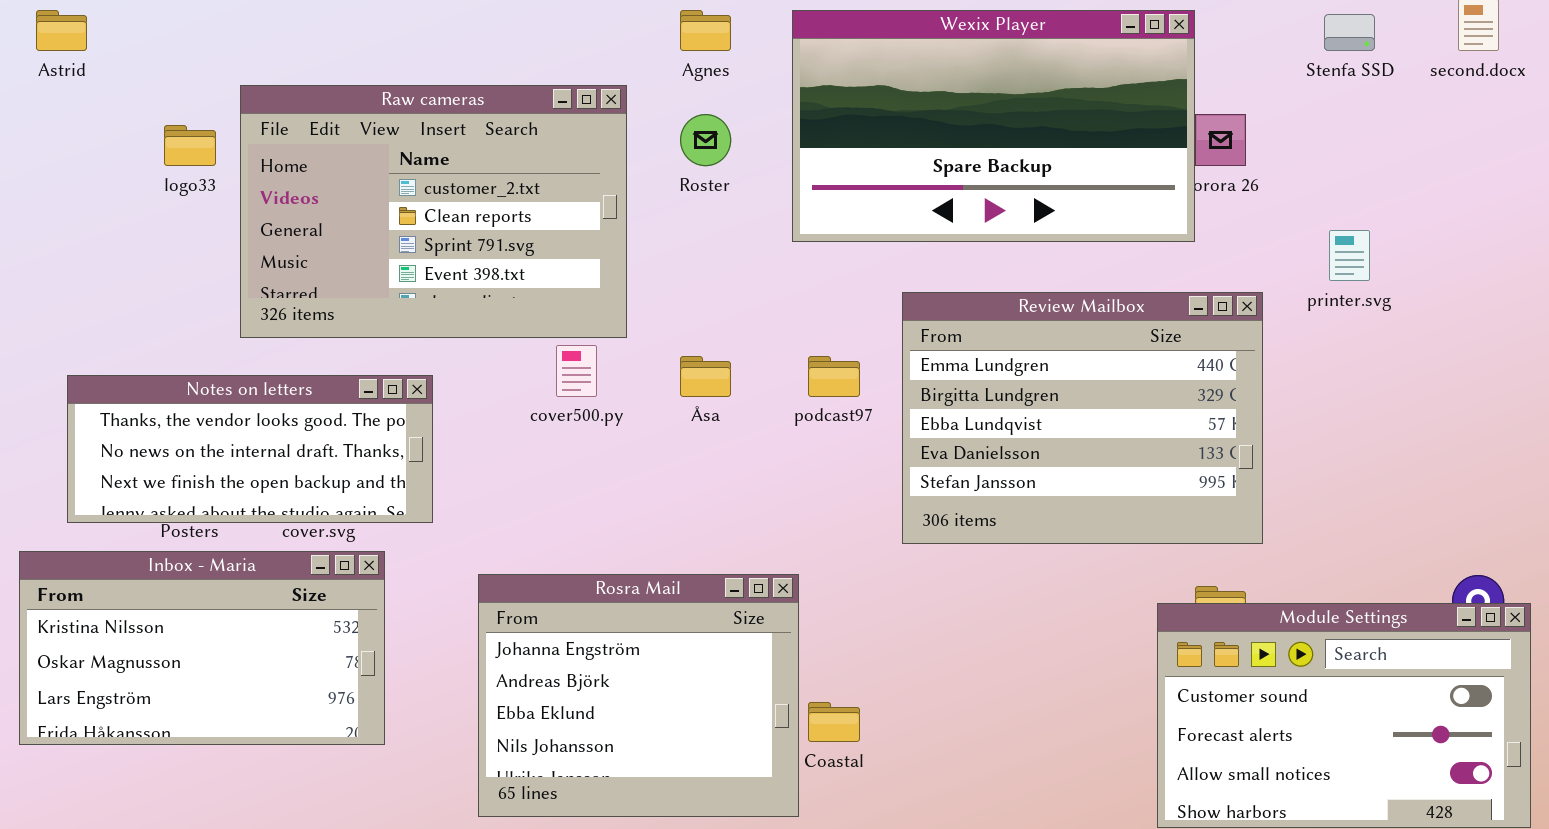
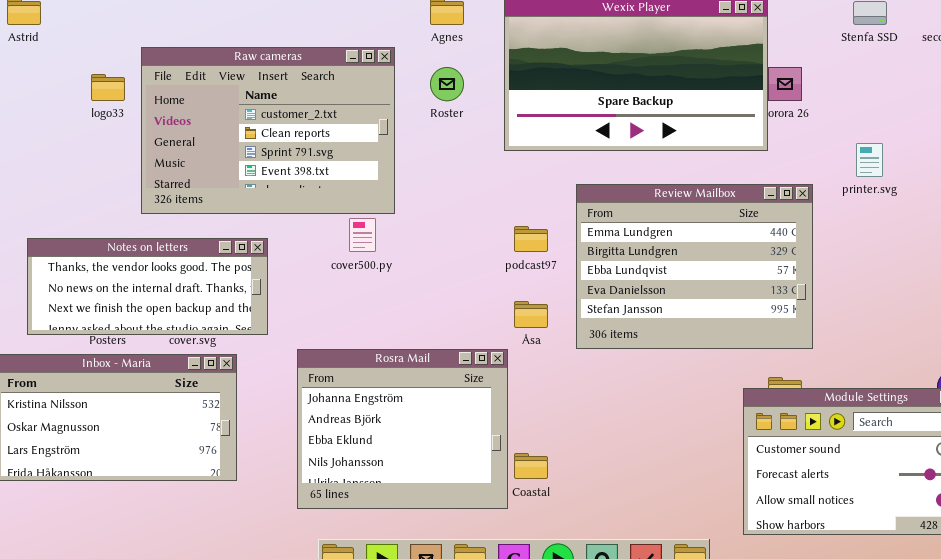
Åsa: [680,356,731,397] -> [514,301,548,328], moved
Rosra Mail: [478,574,799,817] -> [297,349,508,509], moved

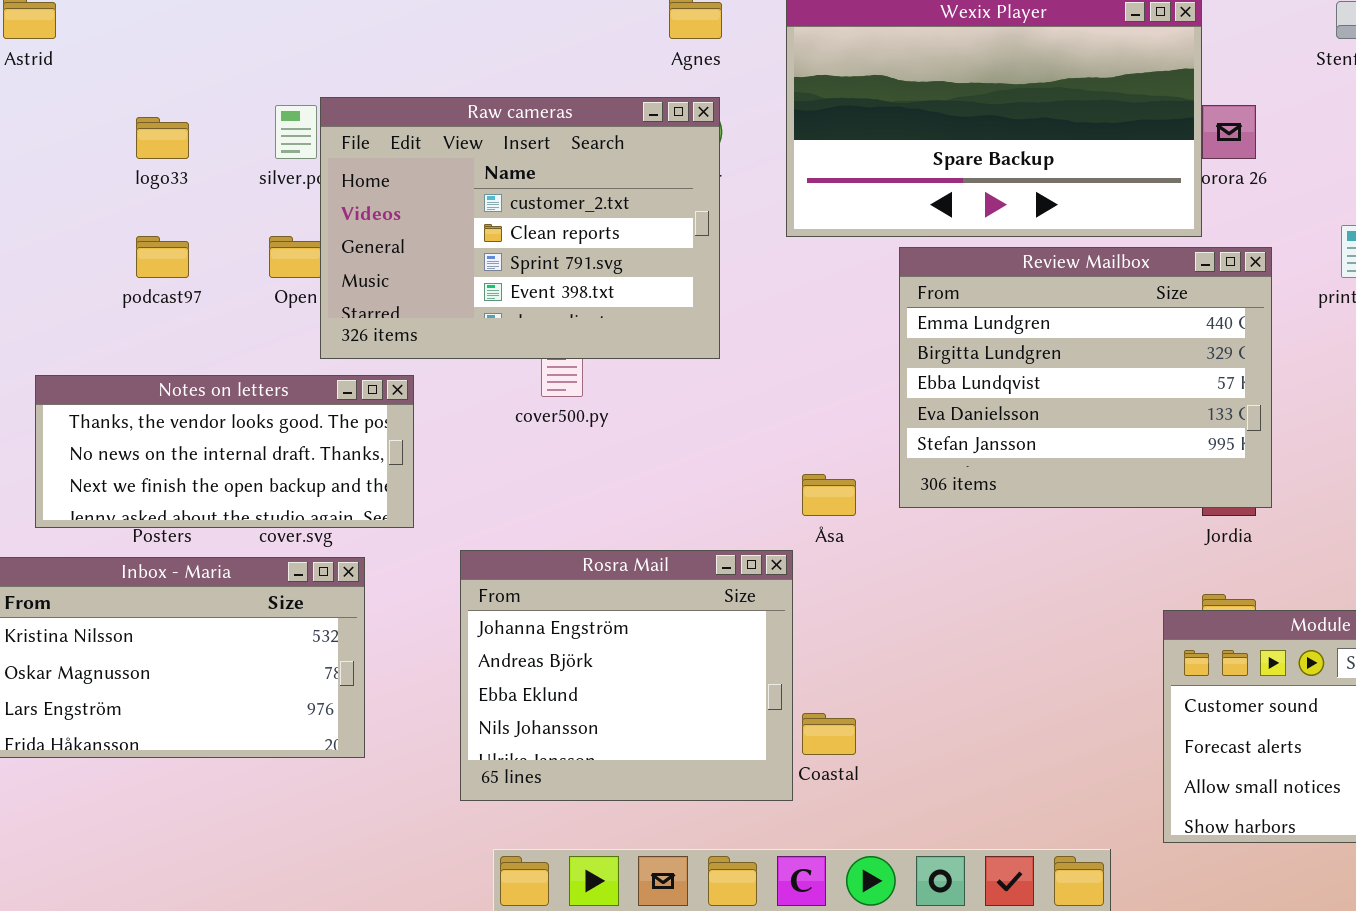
Raw cameras: [141,47,395,214] -> [320,97,720,359], moved
Review Mailbox: [576,184,813,349] -> [899,247,1272,508], moved
podcast97: [514,226,548,252] -> [136,236,189,278], moved

